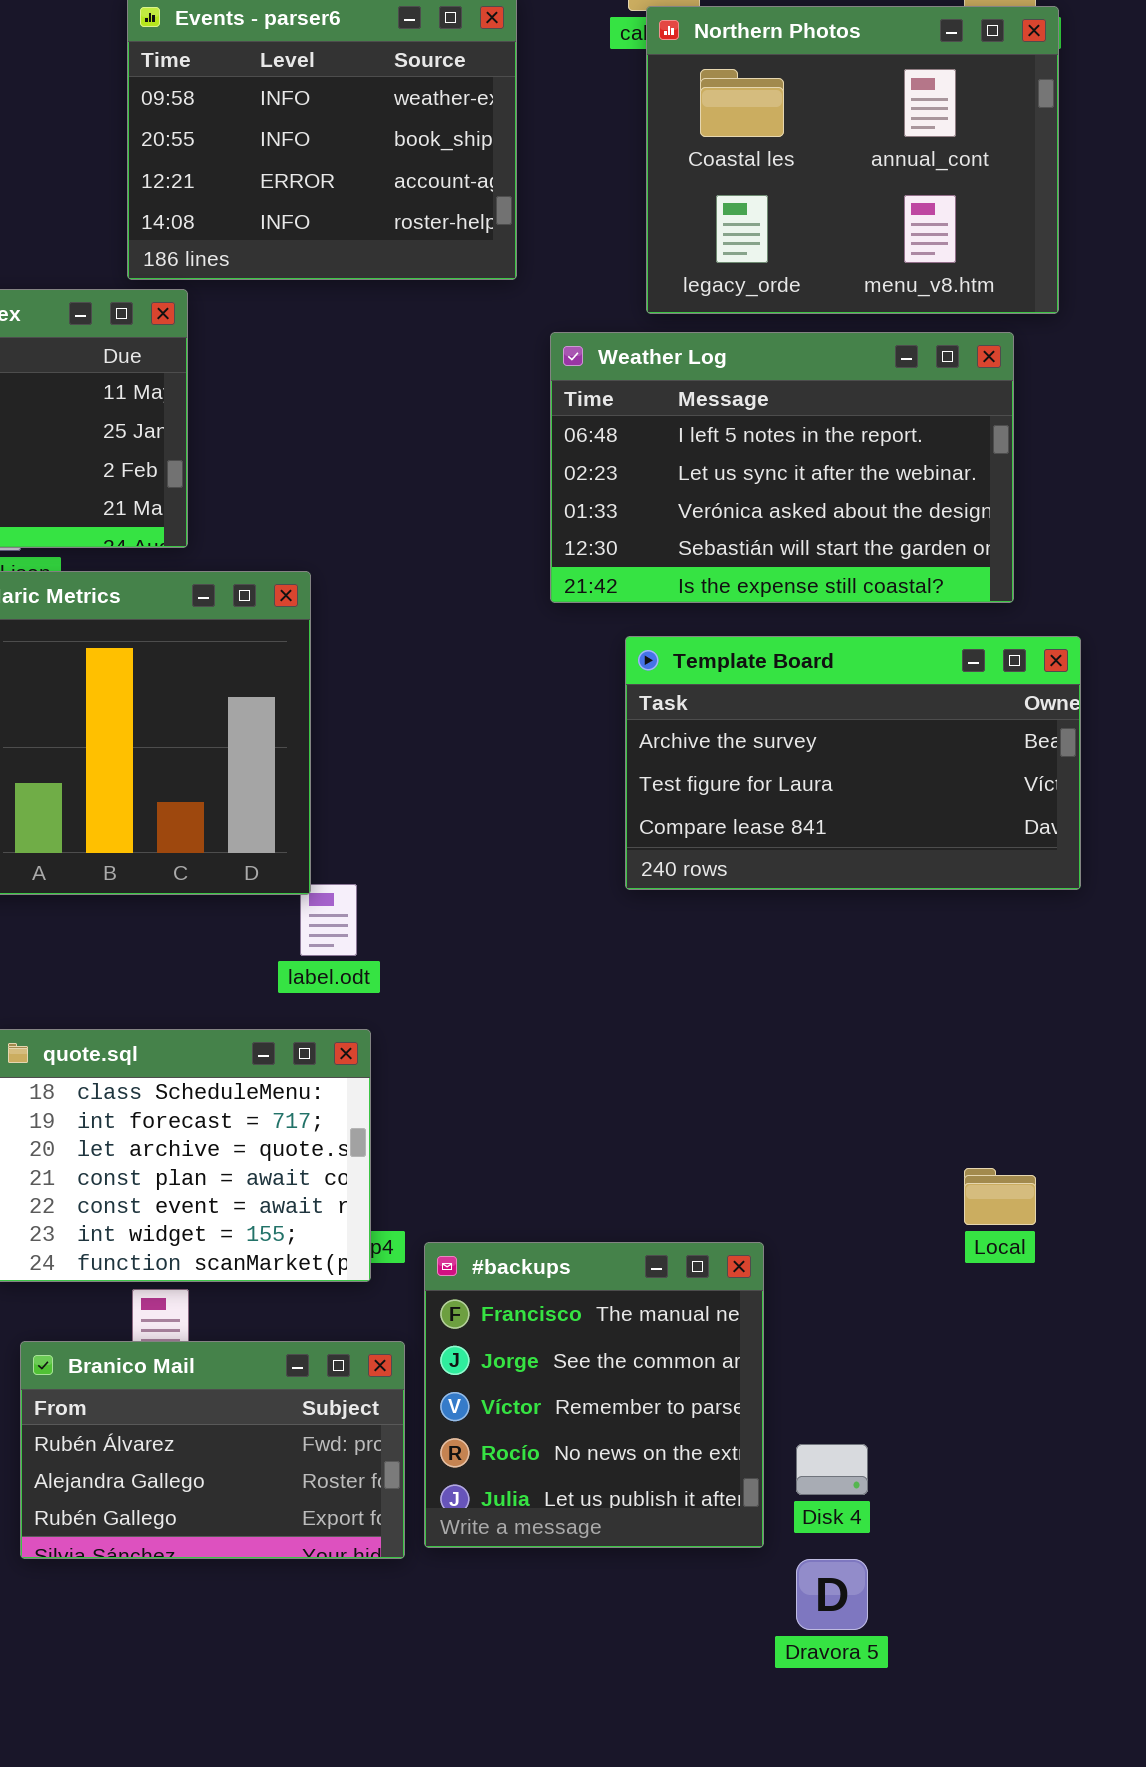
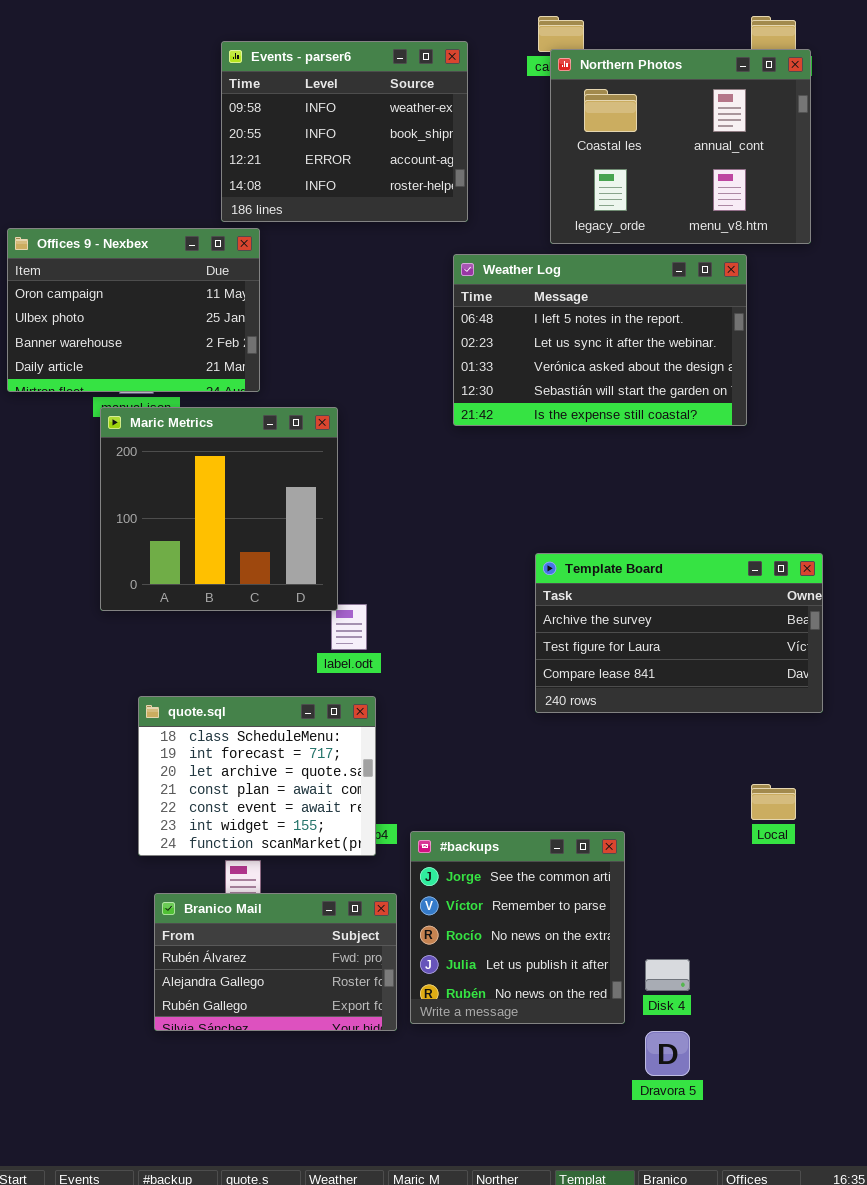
Weather Log: [550,332,1014,603] -> [453,254,747,426], moved
Template Board: [625,636,1081,890] -> [535,553,823,713], moved
#backups: [424,1242,764,1548] -> [410,831,625,1024], scrolled down 1 row

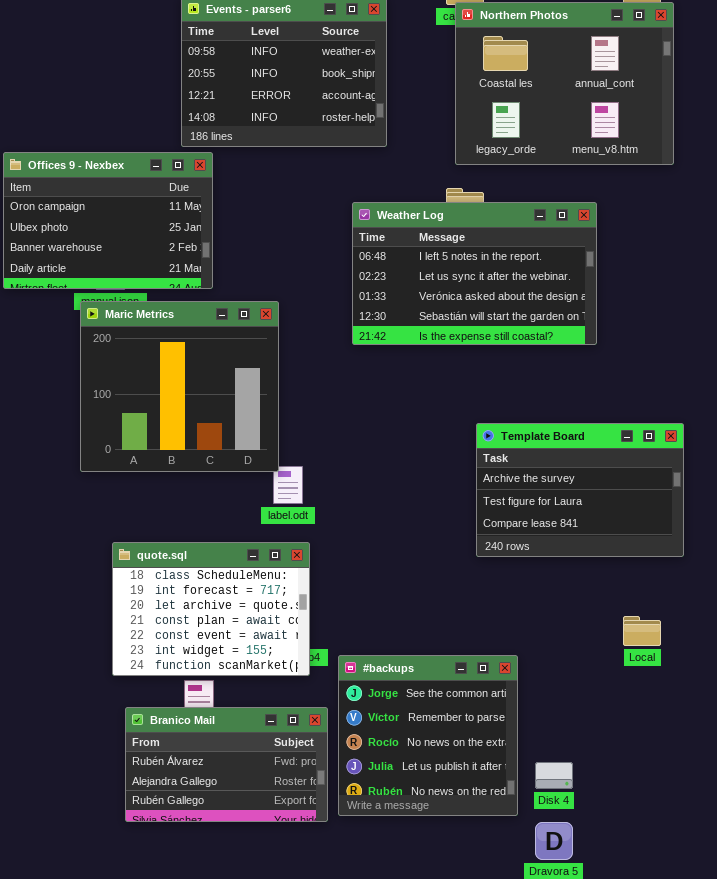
Weather Log: [453,254,747,426] -> [352,202,597,345], moved
Template Board: [535,553,823,713] -> [476,423,684,557], resized

